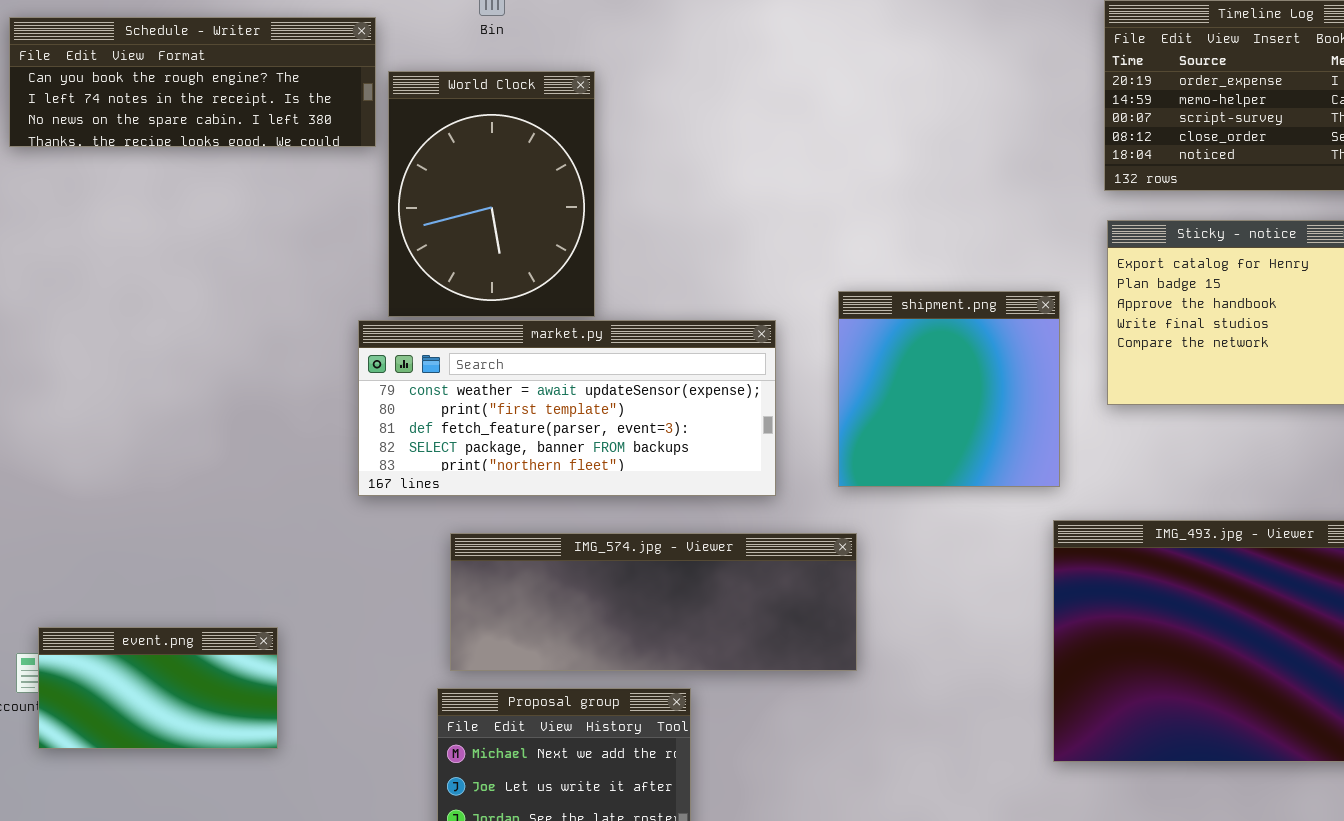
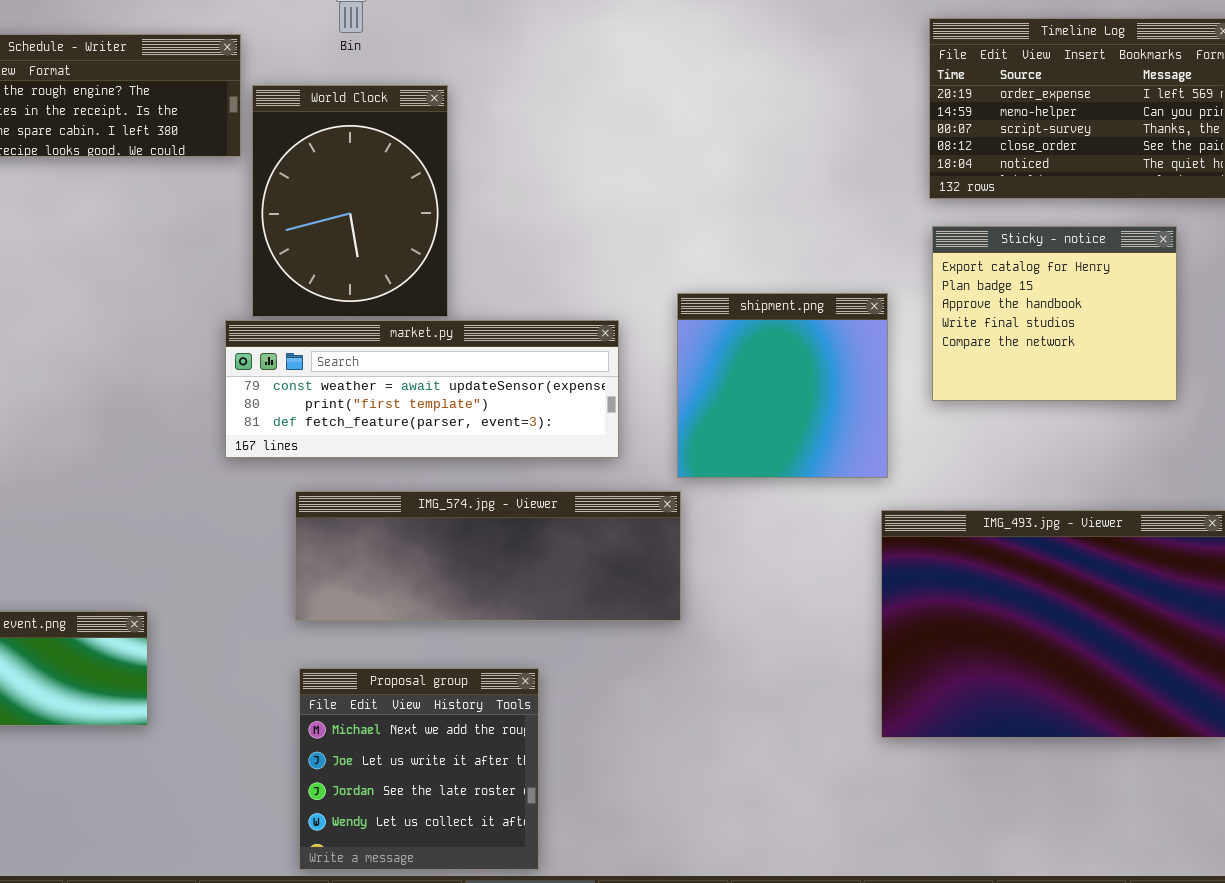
market.py: [358,320,776,496] -> [225,320,619,458], resized
IMG_574.jpg - Viewer: [450,533,857,671] -> [295,491,681,621], moved

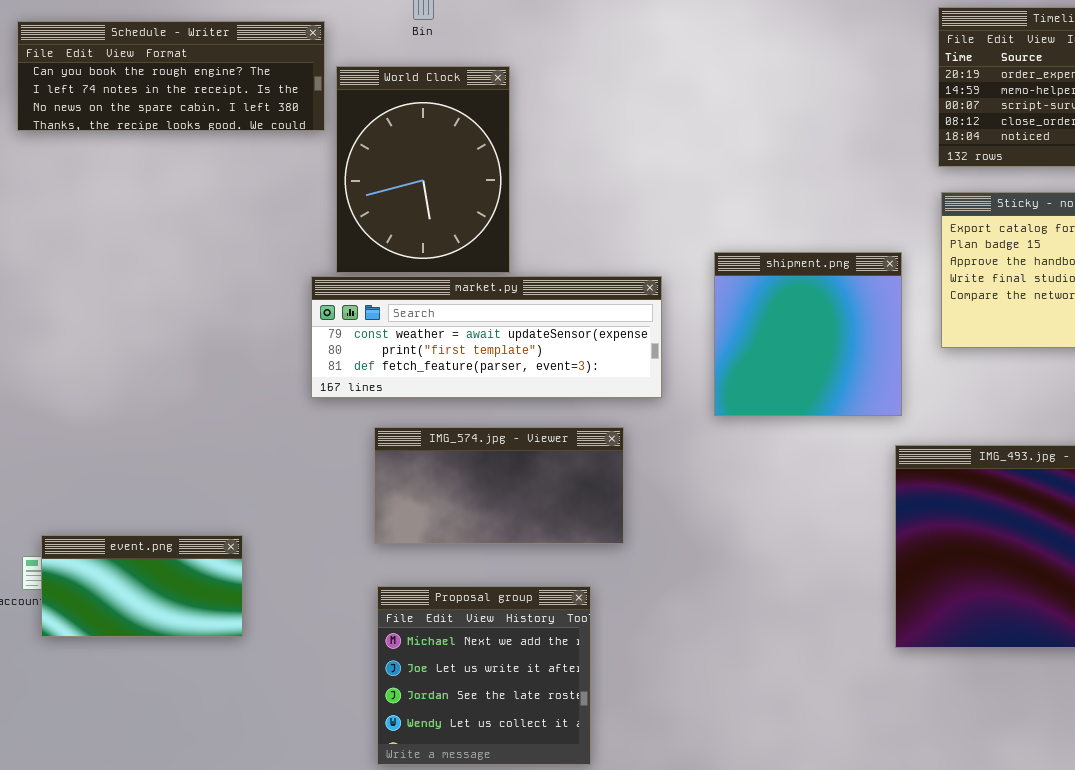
IMG_574.jpg - Viewer: [295,491,681,621] -> [374,427,624,544], resized

